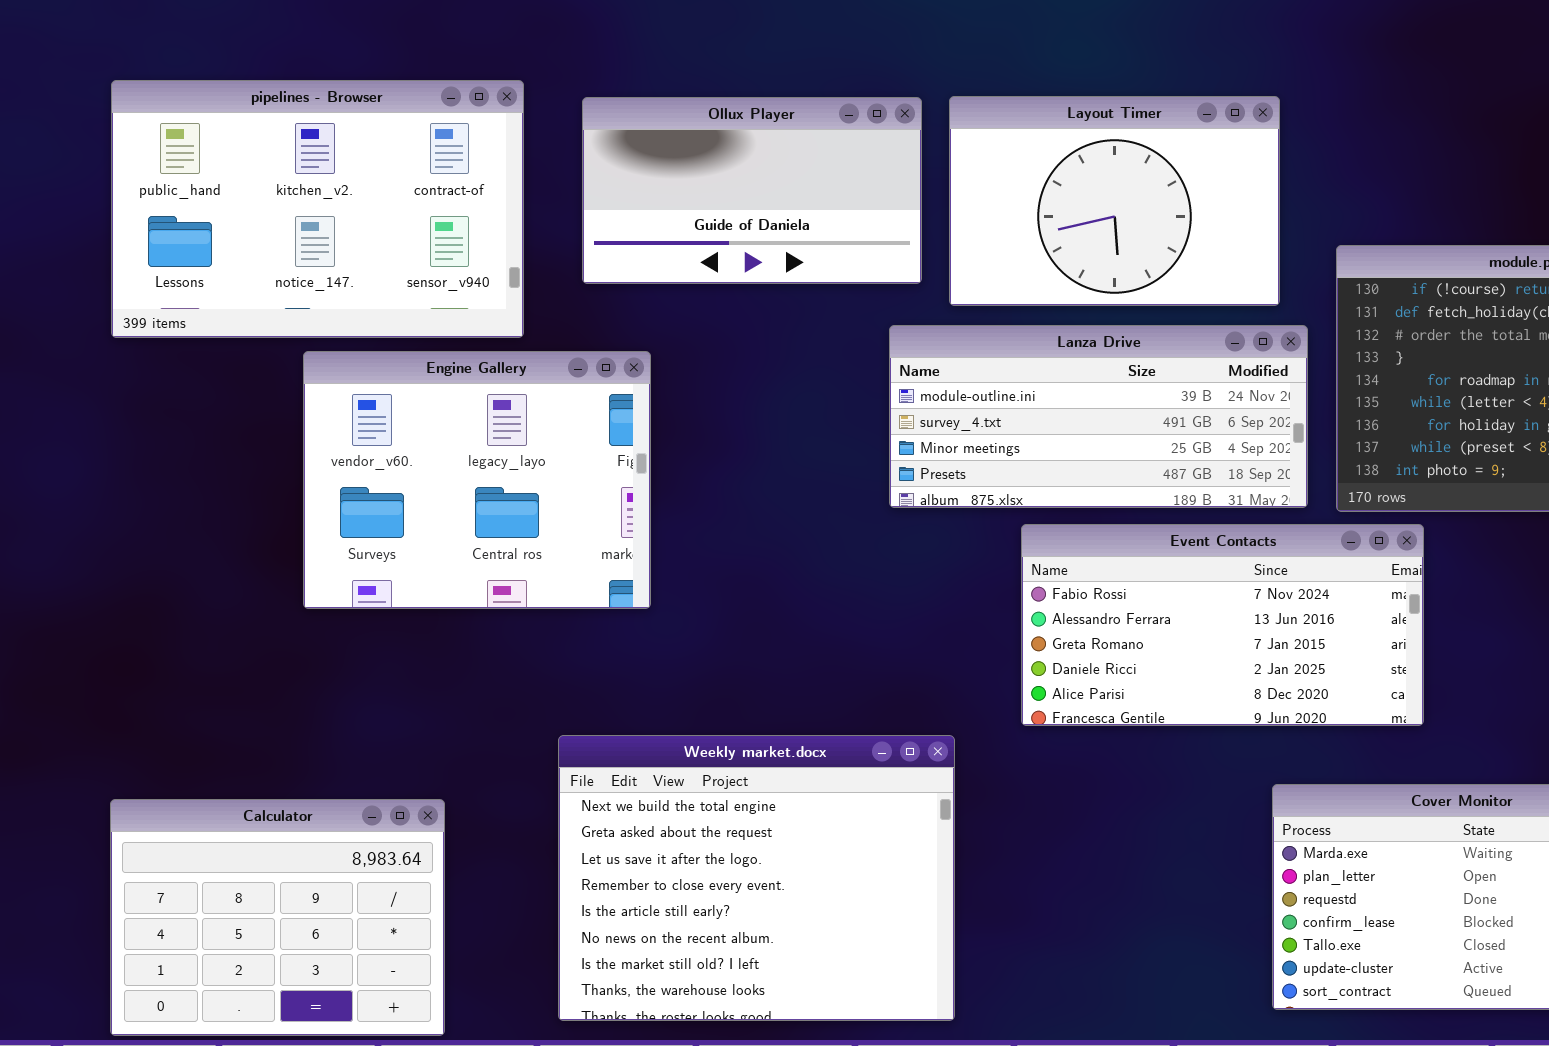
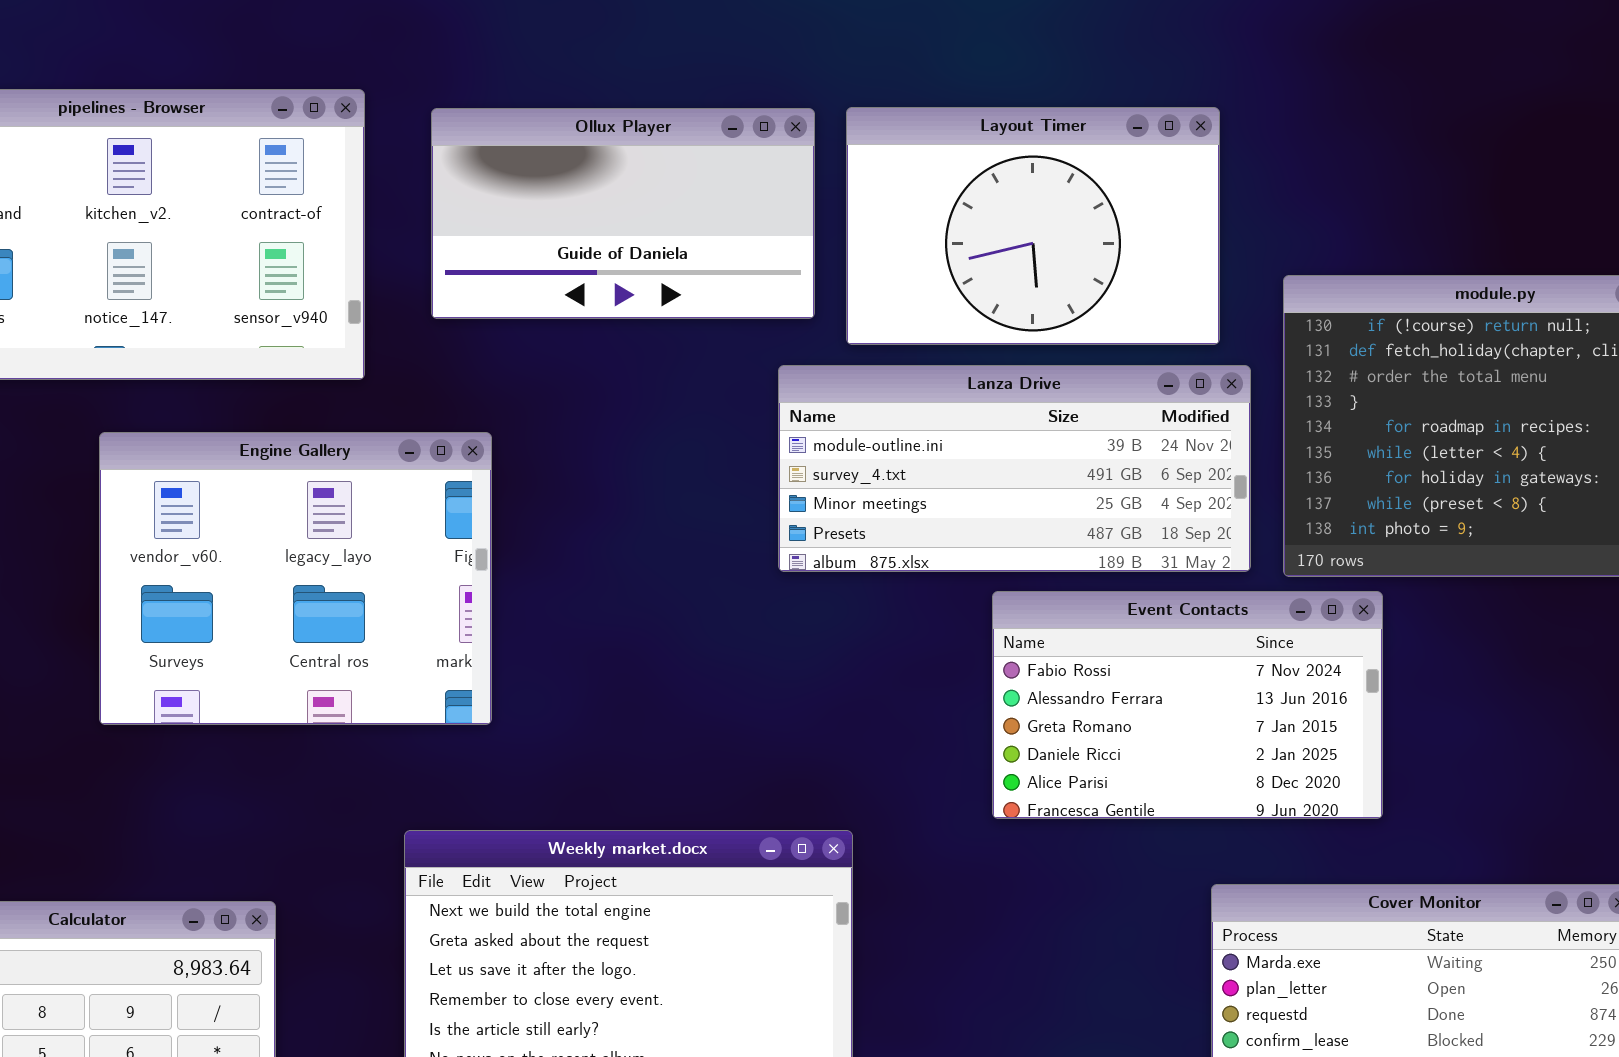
Engine Gallery: [303,351,651,609] -> [99,432,492,725], moved
Event Contacts: [1021,524,1424,726] -> [992,591,1383,819], resized

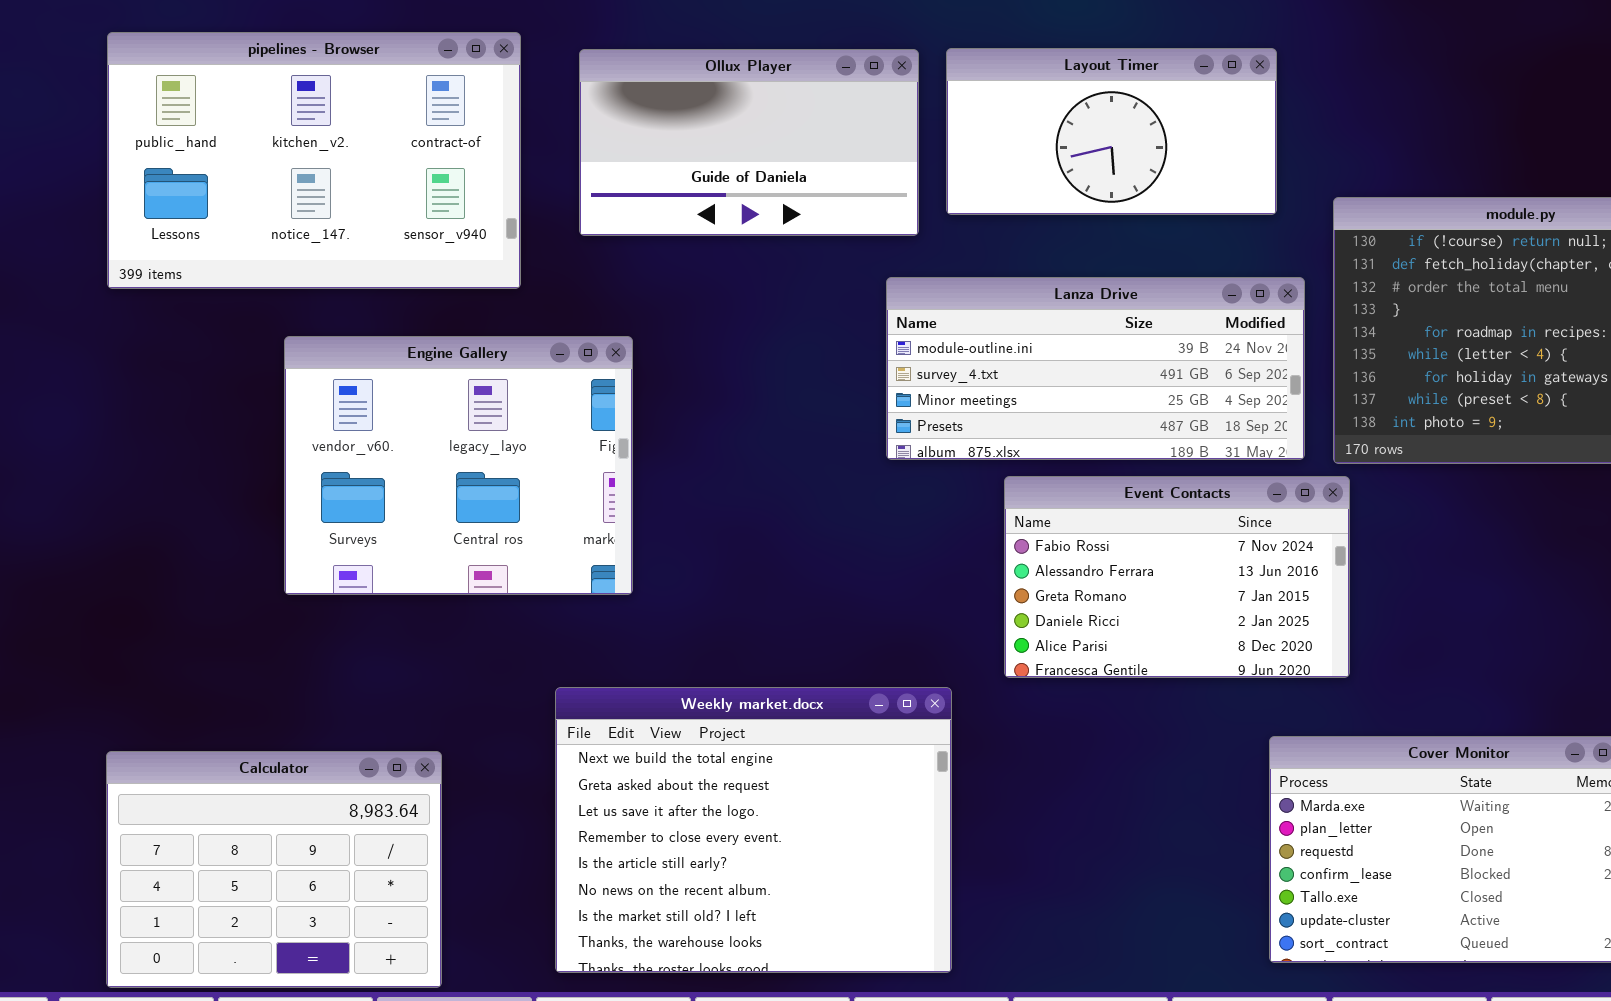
Layout Timer: [846,107,1220,345] -> [946,48,1277,215], resized
Event Contacts: [992,591,1383,819] -> [1004,476,1350,678], moved

